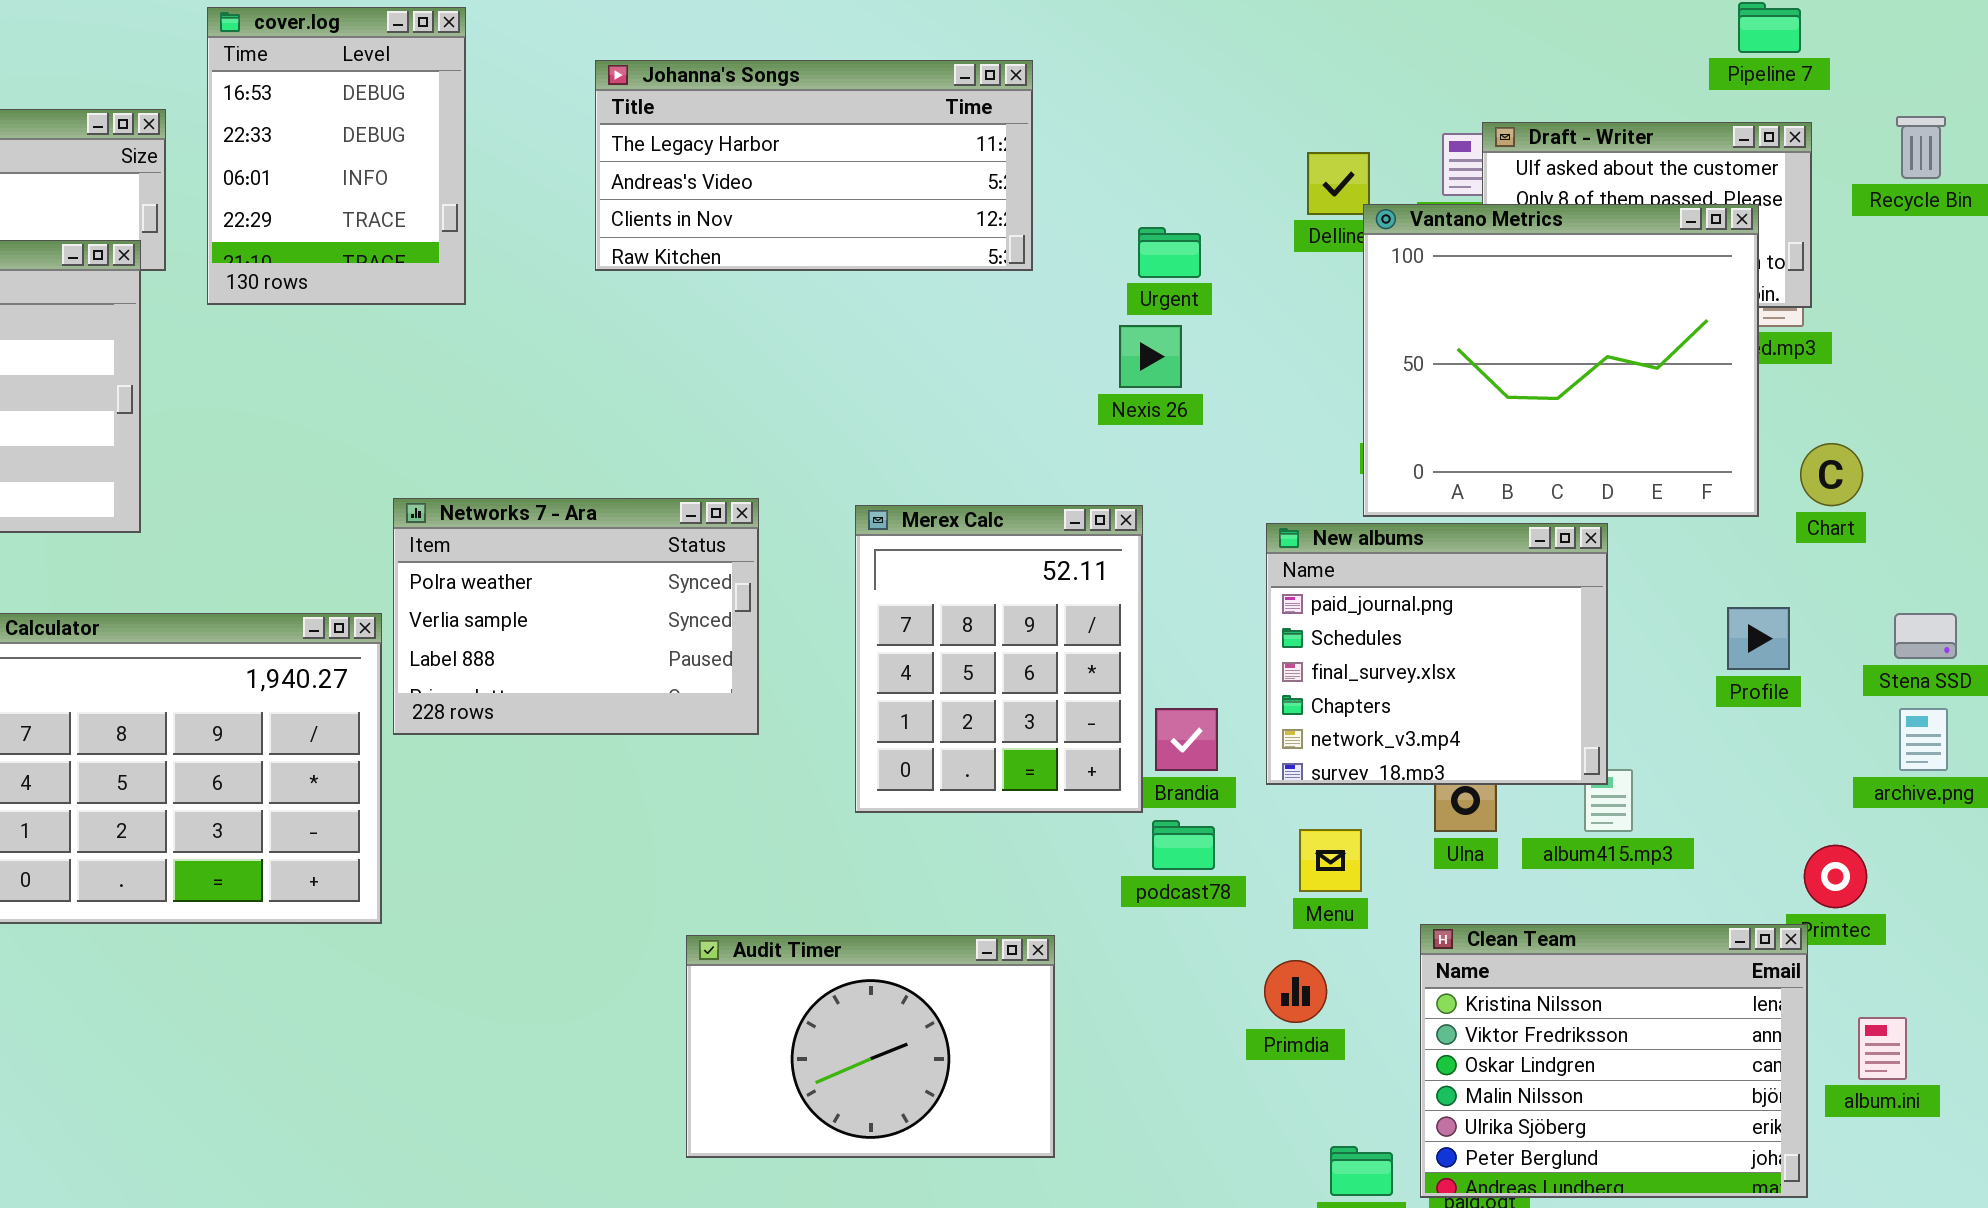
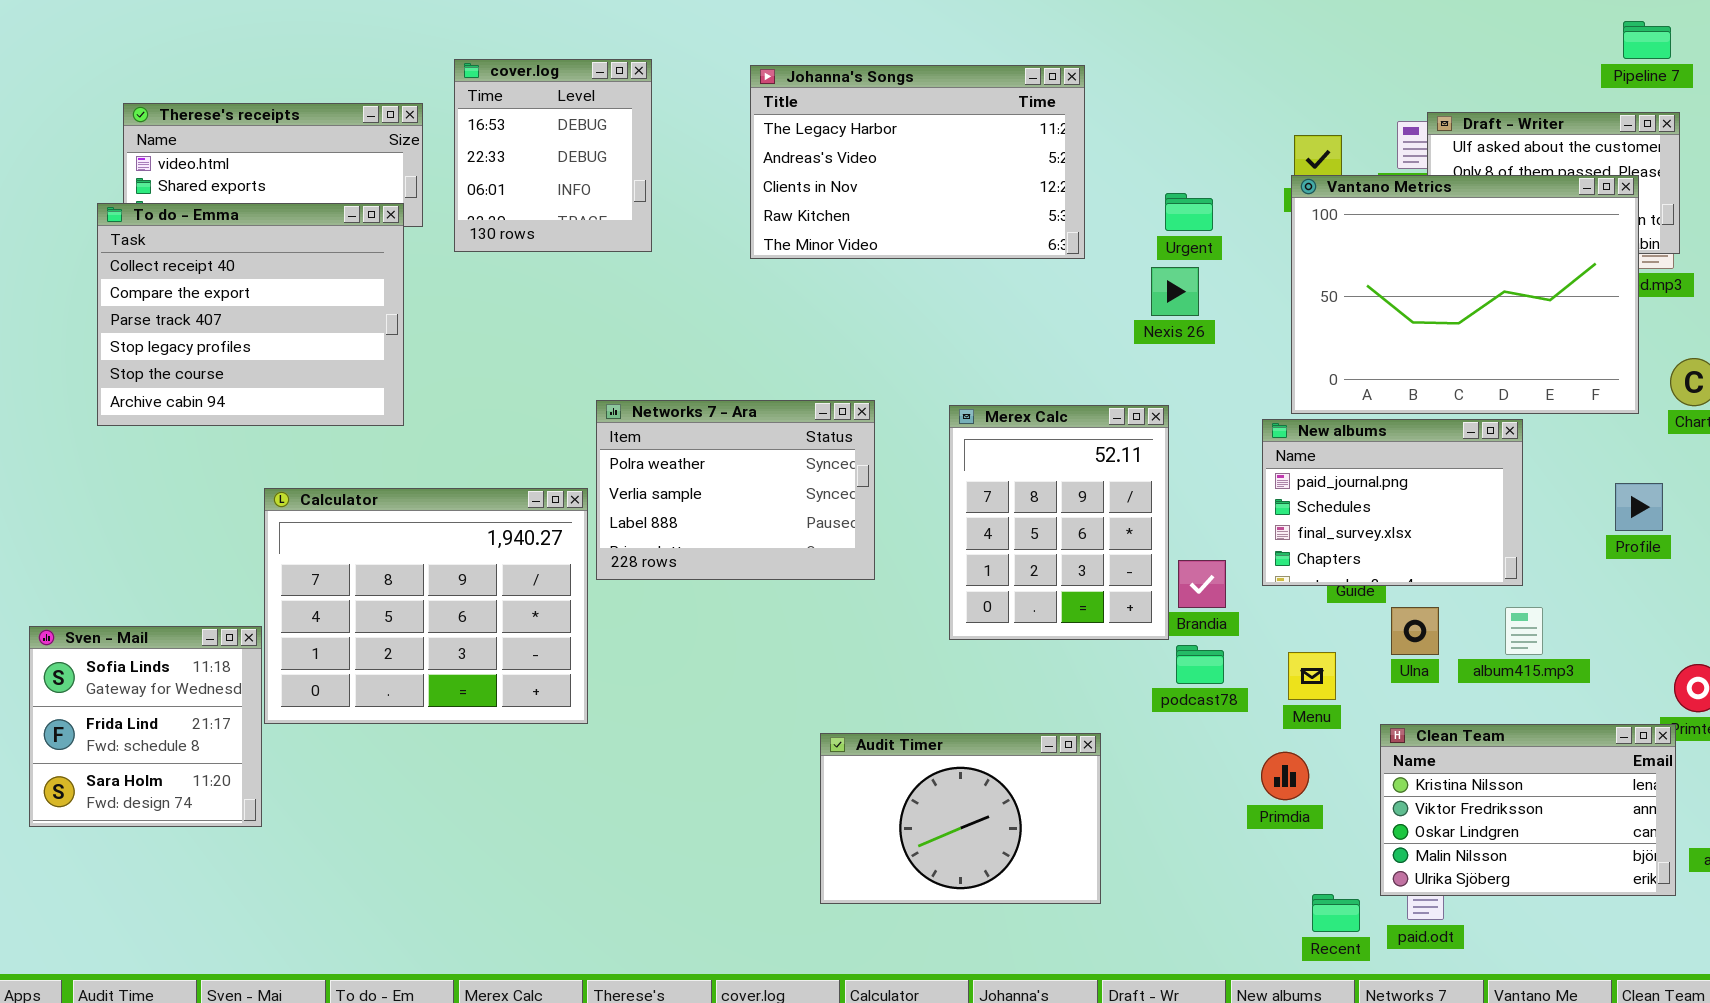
cover.log: [207,7,466,305] -> [454,59,652,252], resized
Johanna's Songs: [595,60,1033,271] -> [750,65,1085,259], resized
Vantano Metrics: [1363,204,1759,517] -> [1291,175,1639,414], resized
New albums: [1266,523,1608,785] -> [1262,419,1523,586], resized
Clean Team: [1420,924,1808,1198] -> [1380,724,1676,896], resized

